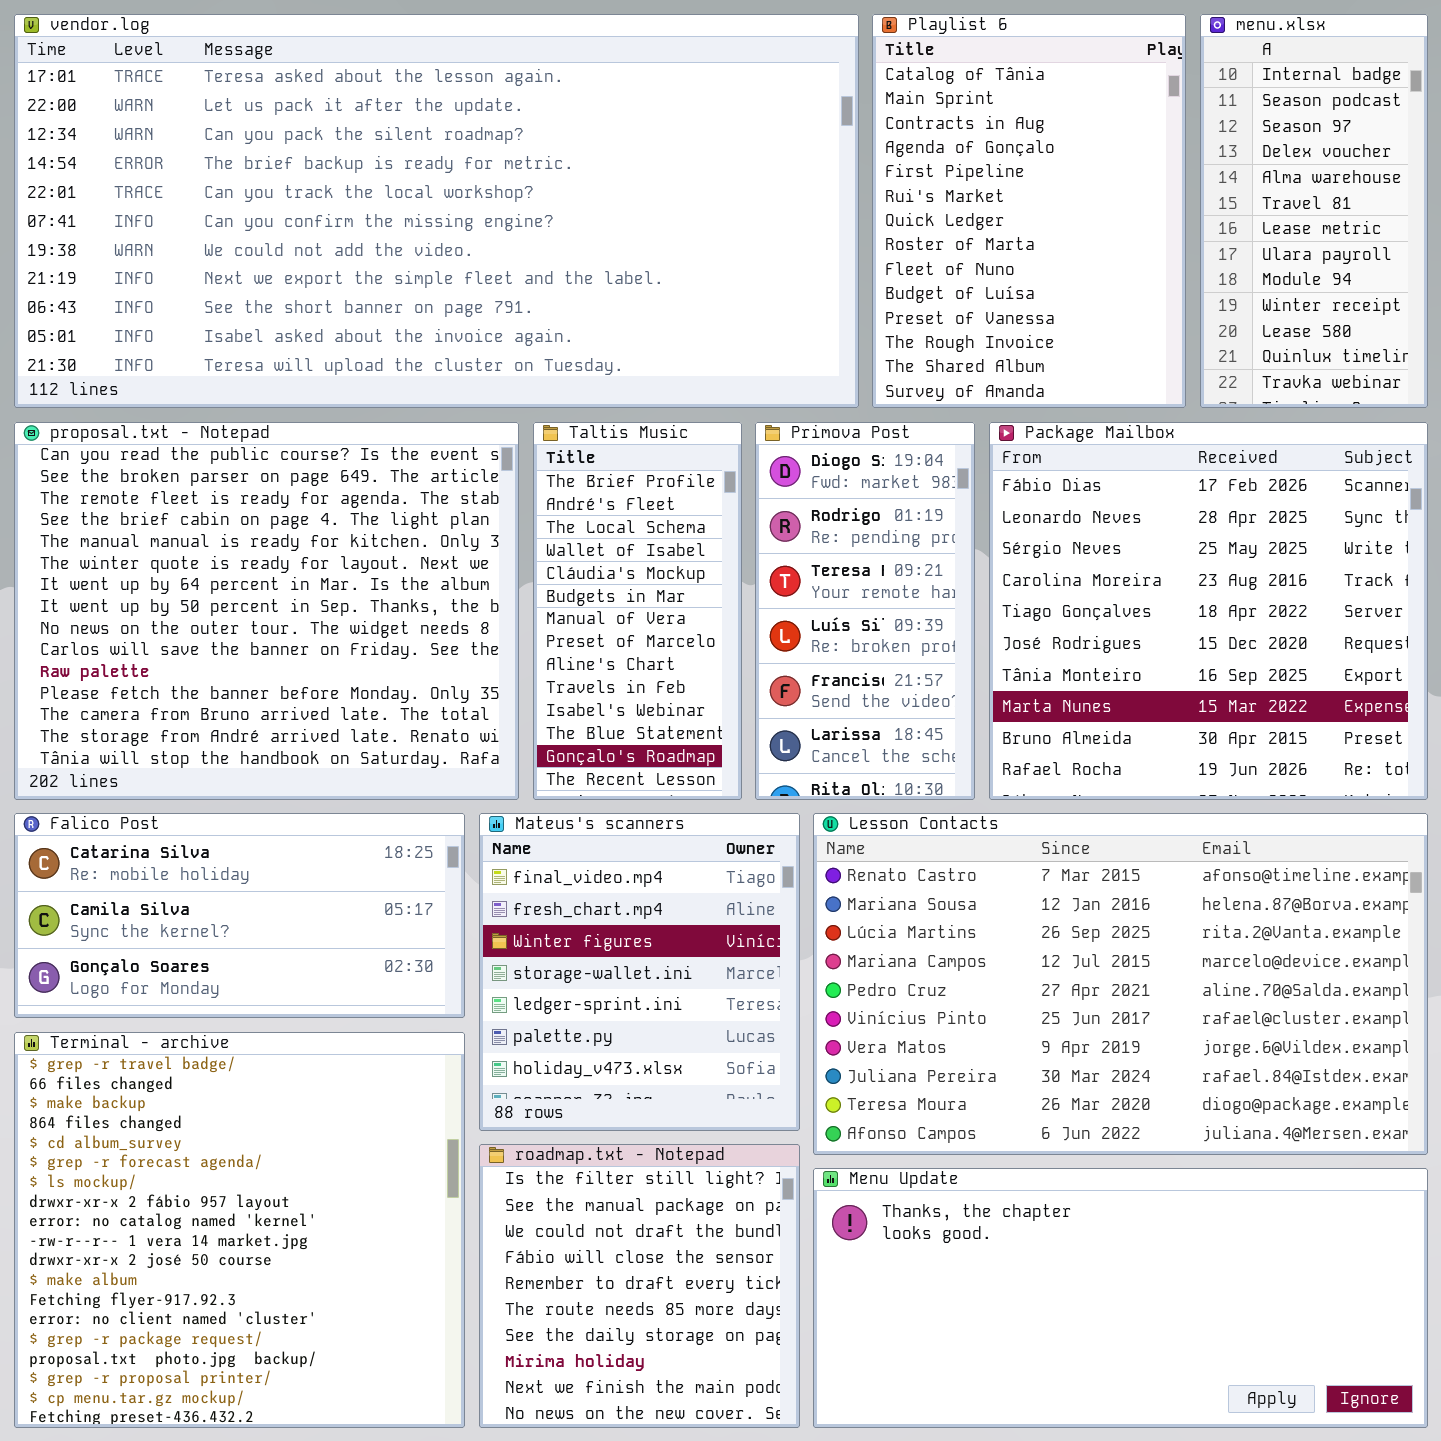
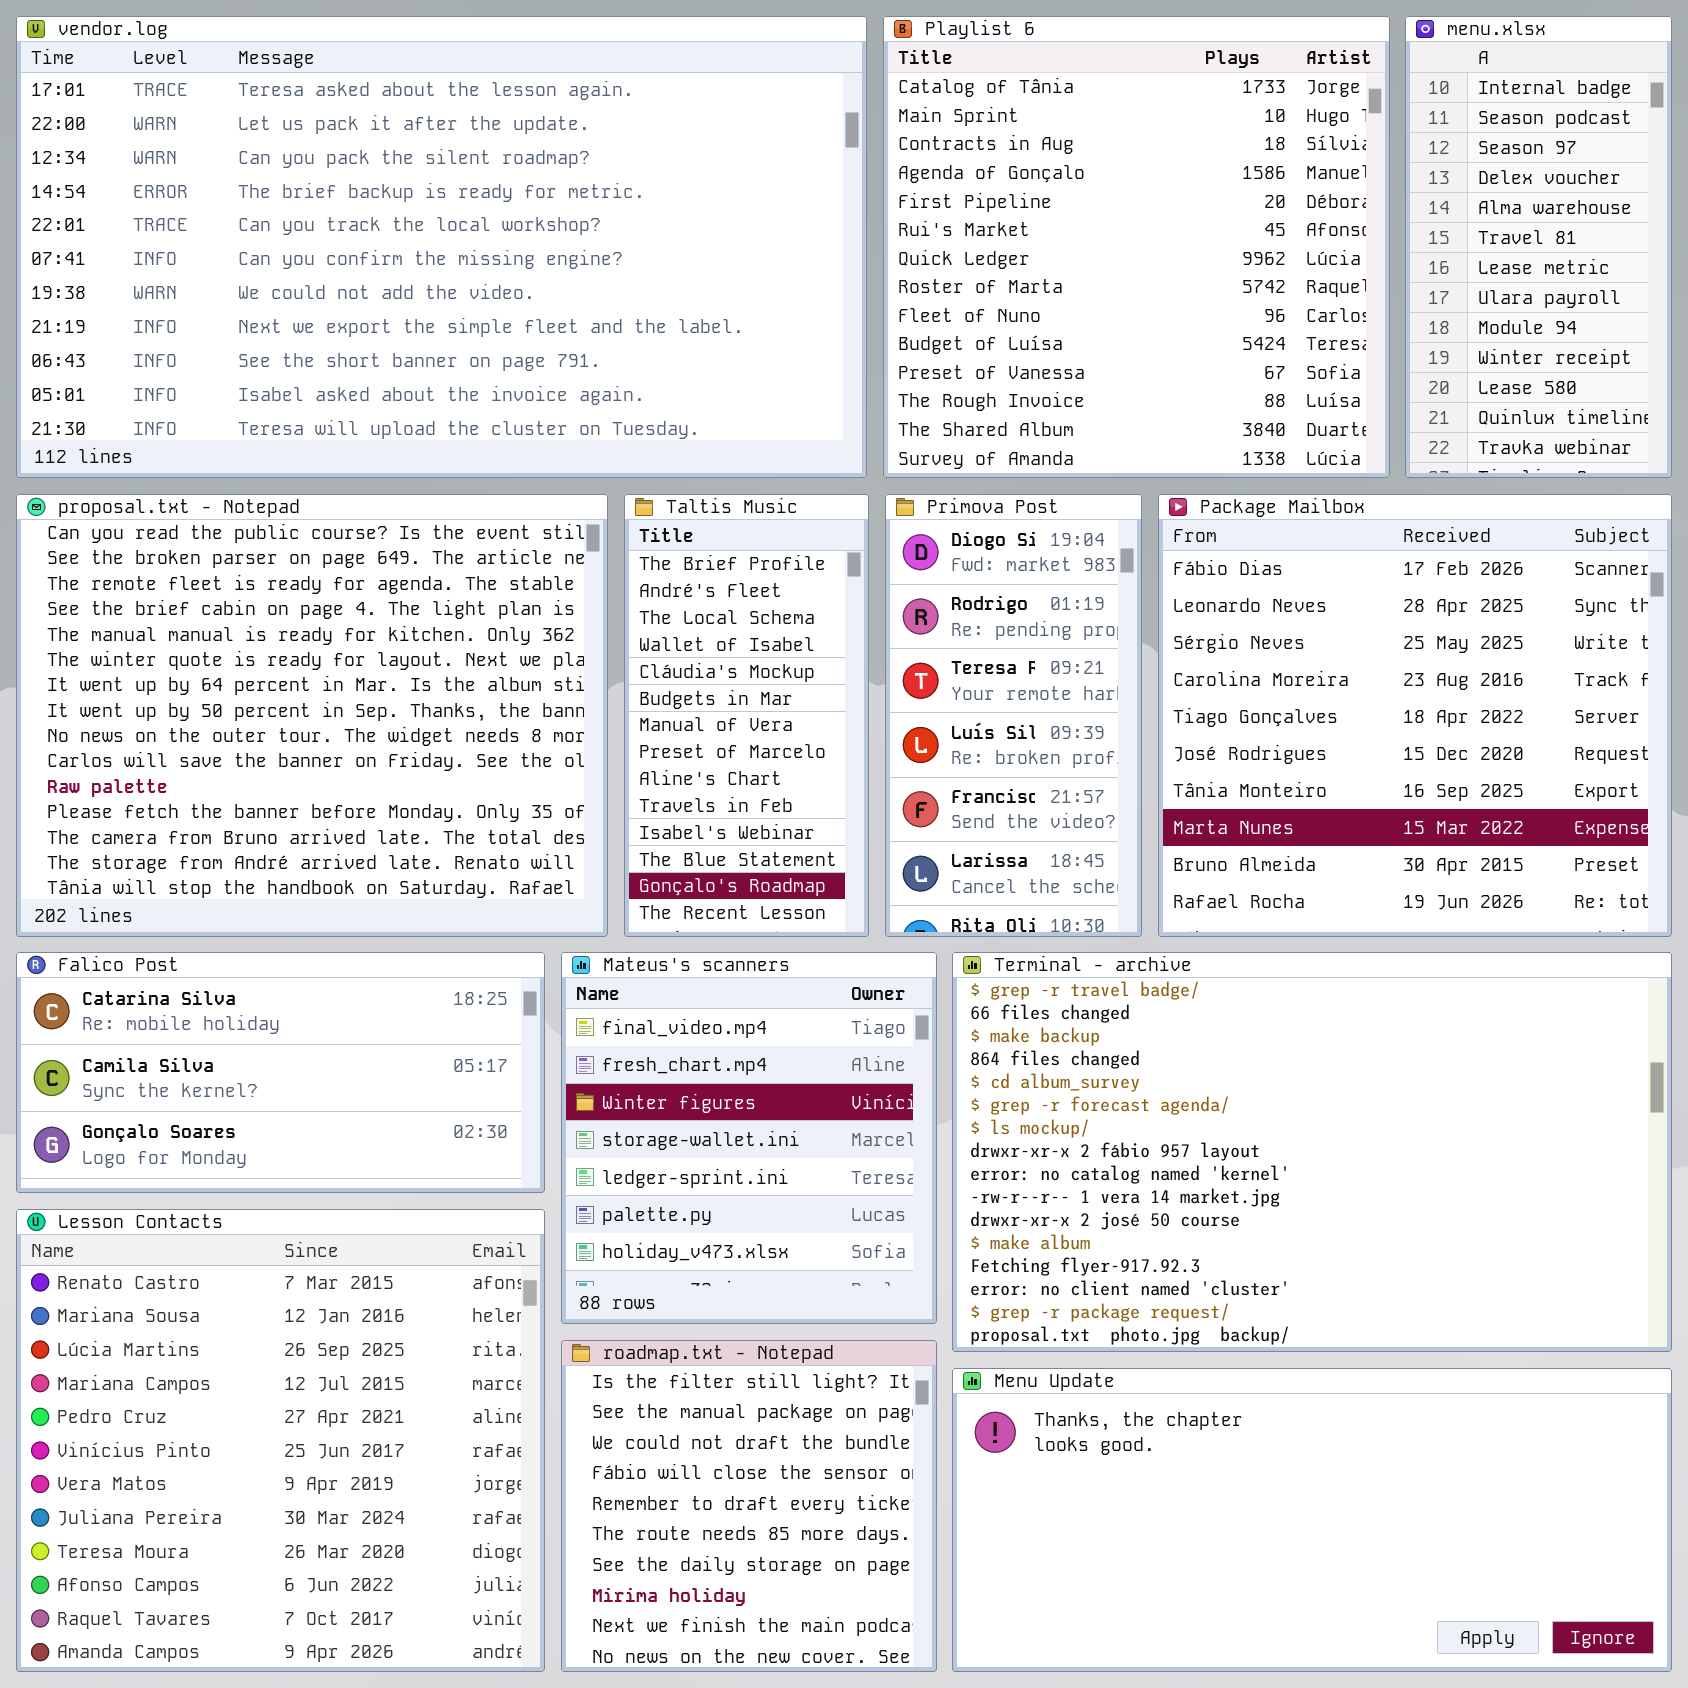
vendor.log: [14,14,859,408] -> [16,16,867,478], resized
Playlist 6: [872,14,1186,408] -> [883,16,1390,478], resized
Lesson Contacts: [813,813,1428,1155] -> [16,1209,545,1672], moved, resized
Terminal - archive: [14,1032,465,1428] -> [952,952,1672,1352], moved, resized

